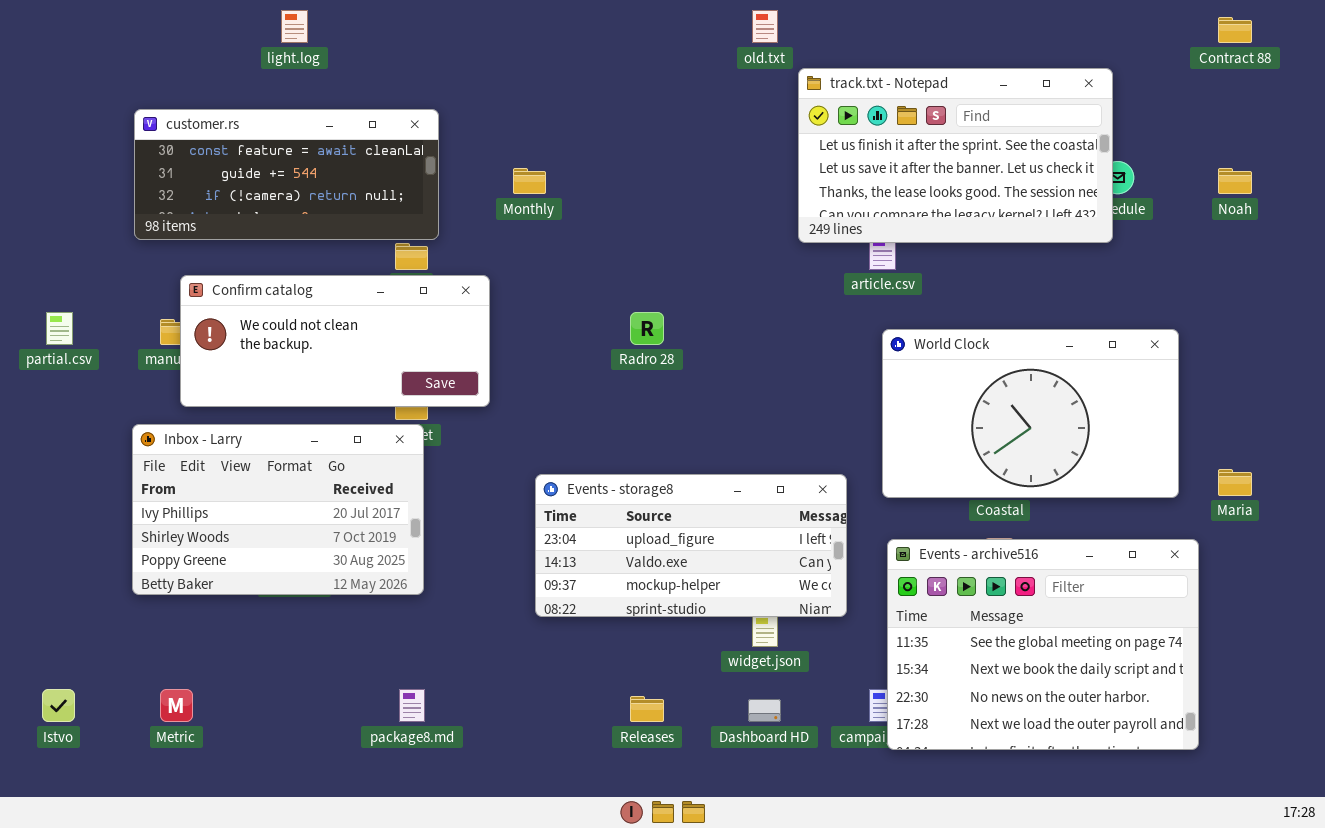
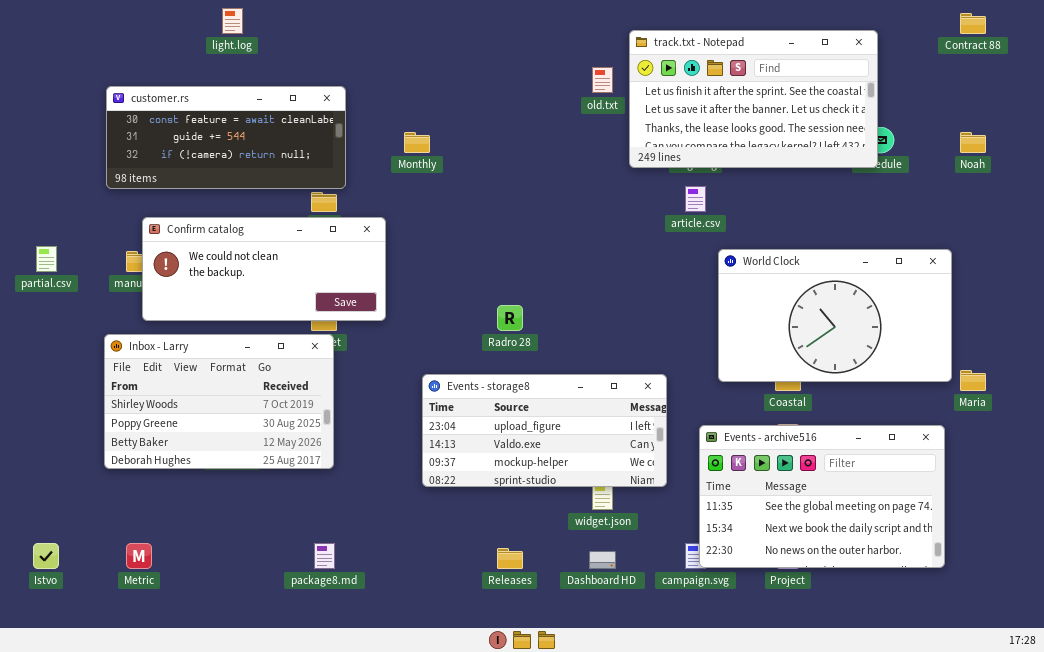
old.txt: [752,10,778,43] -> [592,67,613,93], moved
track.txt - Notepad: [798,68,1113,243] -> [629,30,878,168], moved
Radro 28: [630,312,664,345] -> [497,305,523,331], moved
World Clock: [882,329,1179,498] -> [718,249,952,382], moved
Inbox - Larry: [132,424,424,595] -> [104,334,334,469], scrolled down 1 row
Events - archive516: [887,539,1199,750] -> [699,425,945,568], resized

